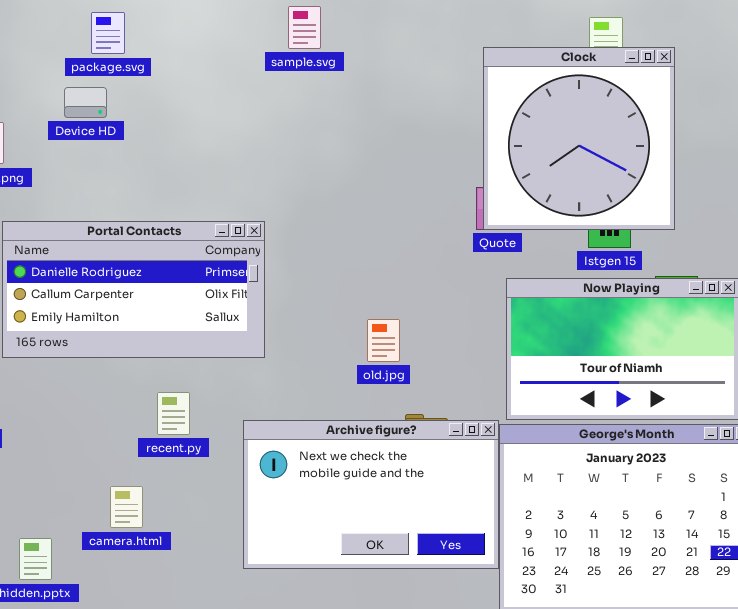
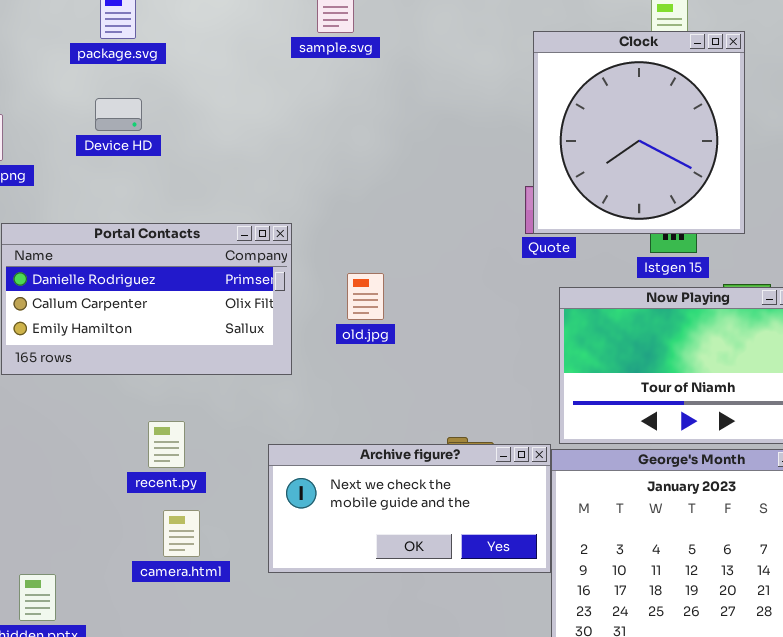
Device HD: [64,87,107,118] -> [95,98,142,131], moved
old.jpg: [367,319,400,362] -> [347,273,384,320], moved
recent.py: [157,392,190,435] -> [148,421,185,468], moved
Archive figure?: [243,420,499,569] -> [268,444,551,573], resized
camera.html: [110,486,143,528] -> [163,510,200,557], moved

